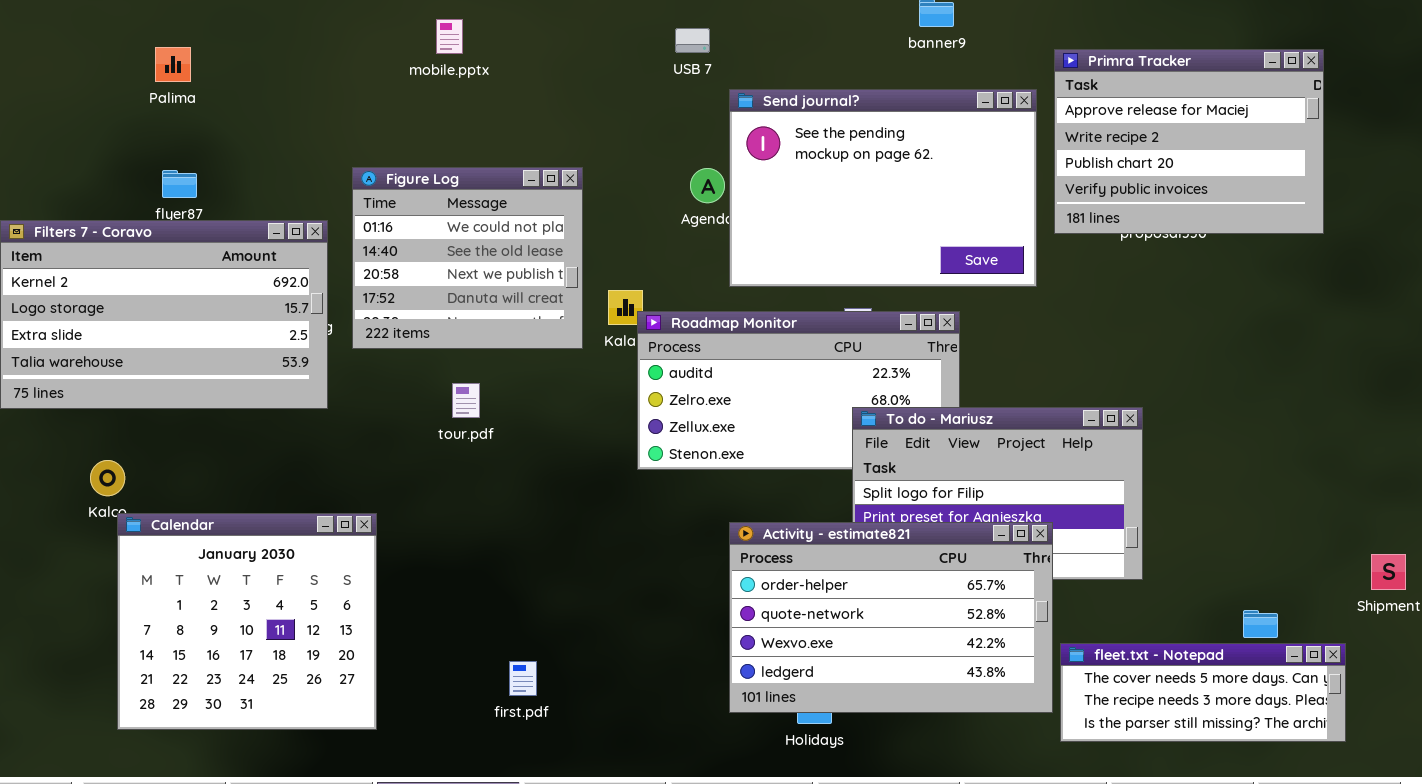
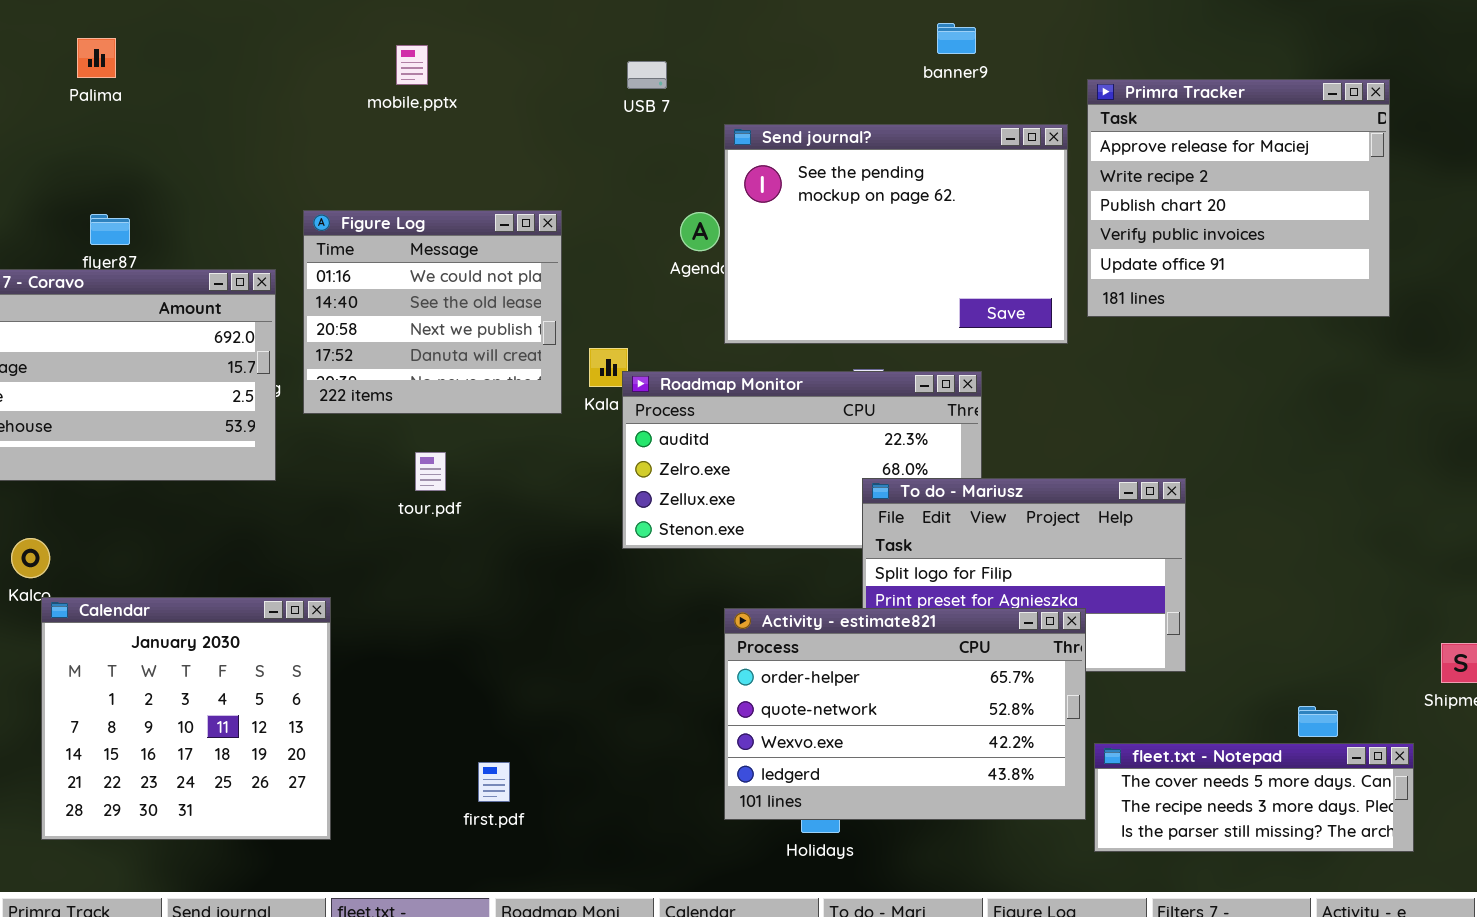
USB 7: [675,28,710,53] -> [627,61,667,89], moved
Palima: [155,47,191,82] -> [77,38,116,78], moved
Primra Tracker: [1054,49,1324,234] -> [1087,79,1390,317], resized

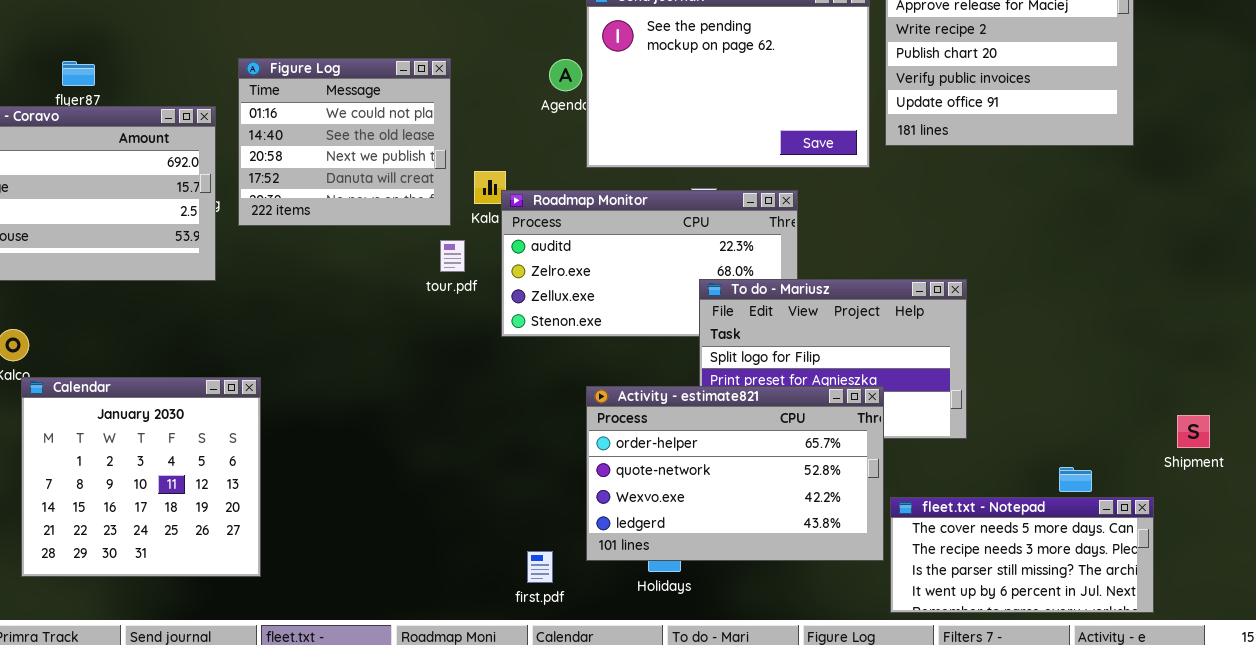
tour.pdf: [415,452,446,491] -> [440,240,465,272], moved
fleet.txt - Notepad: [1094,743,1414,852] -> [890,497,1154,613], resized
first.pdf: [478,762,510,802] -> [527,551,553,583], moved

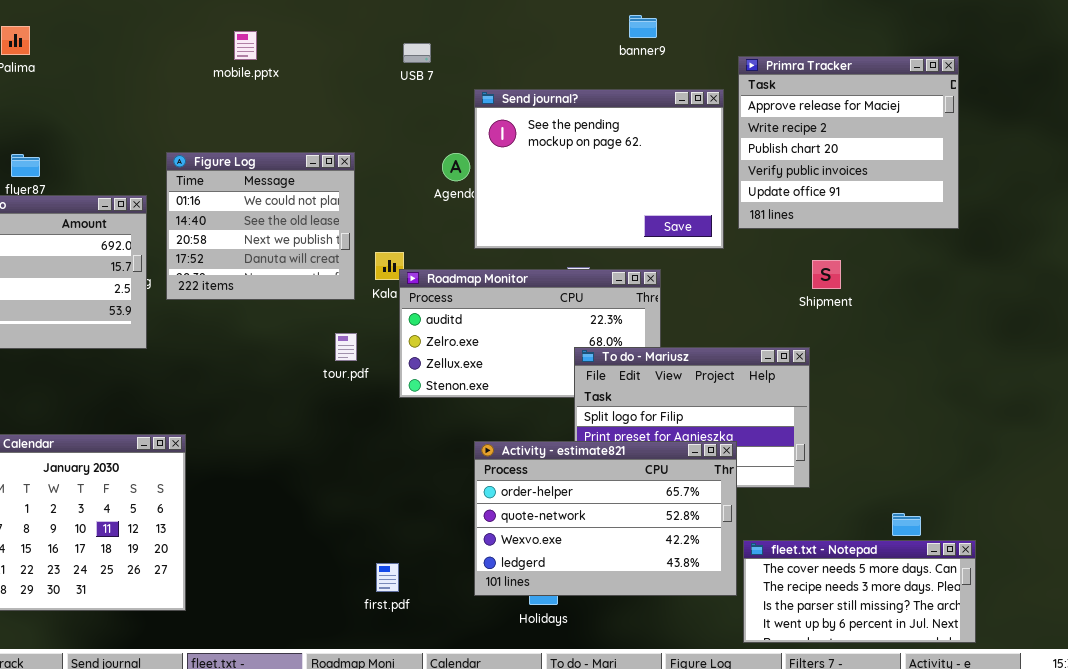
tour.pdf: [440,240,465,272] -> [335,333,357,361], moved
Shipment: [1177,415,1210,448] -> [812,260,841,289], moved
first.pdf: [527,551,553,583] -> [376,563,399,592], moved

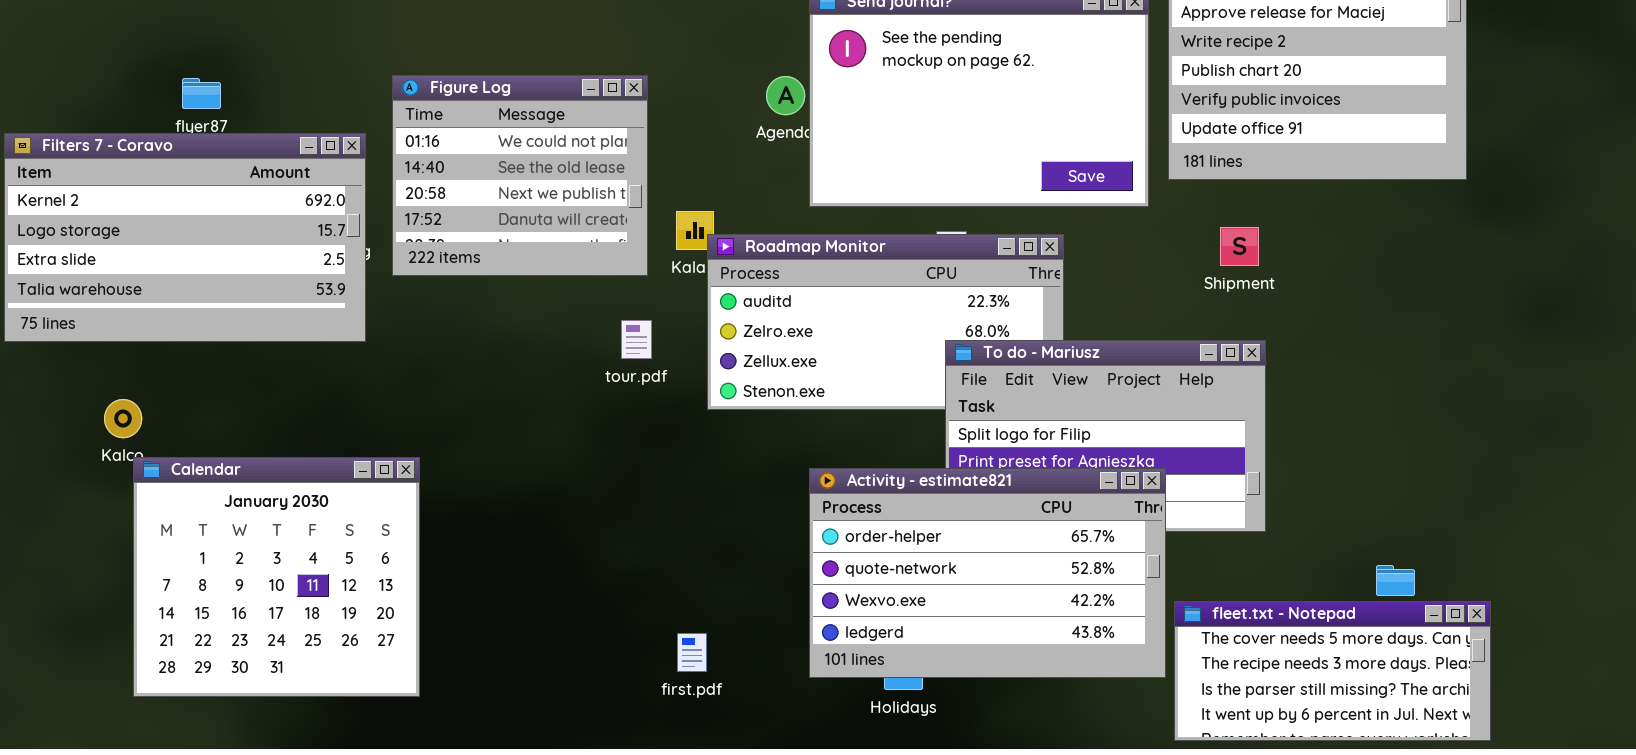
Shipment: [812,260,841,289] -> [1220,227,1259,266], moved

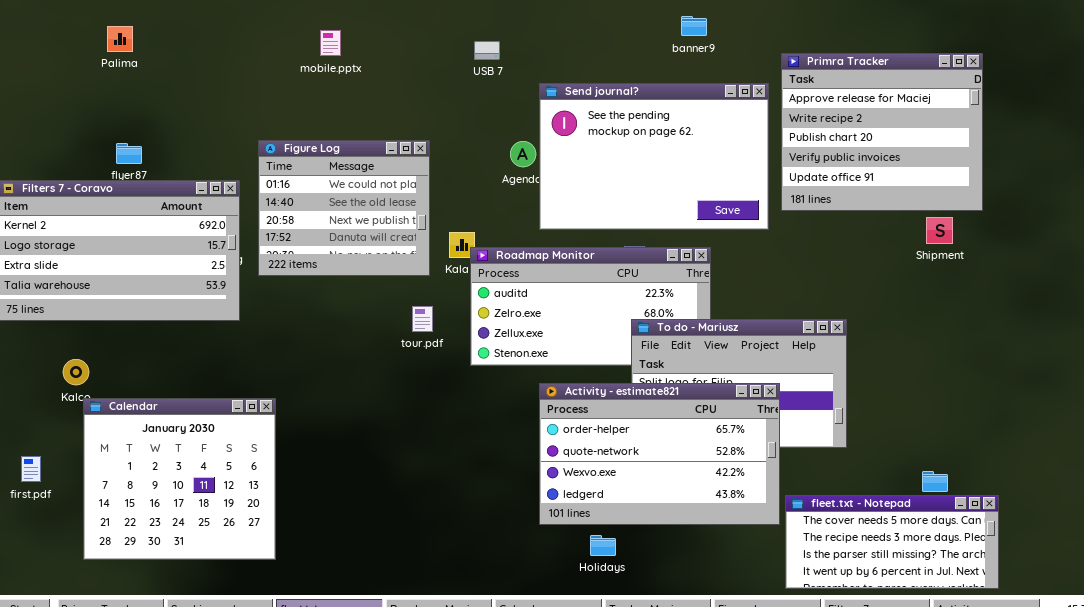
Shipment: [1220,227,1259,266] -> [926,217,953,244], moved
Activity - estimate821: [809,468,1166,678] -> [539,383,780,525], moved
first.pdf: [677,633,707,672] -> [21,456,41,482], moved

